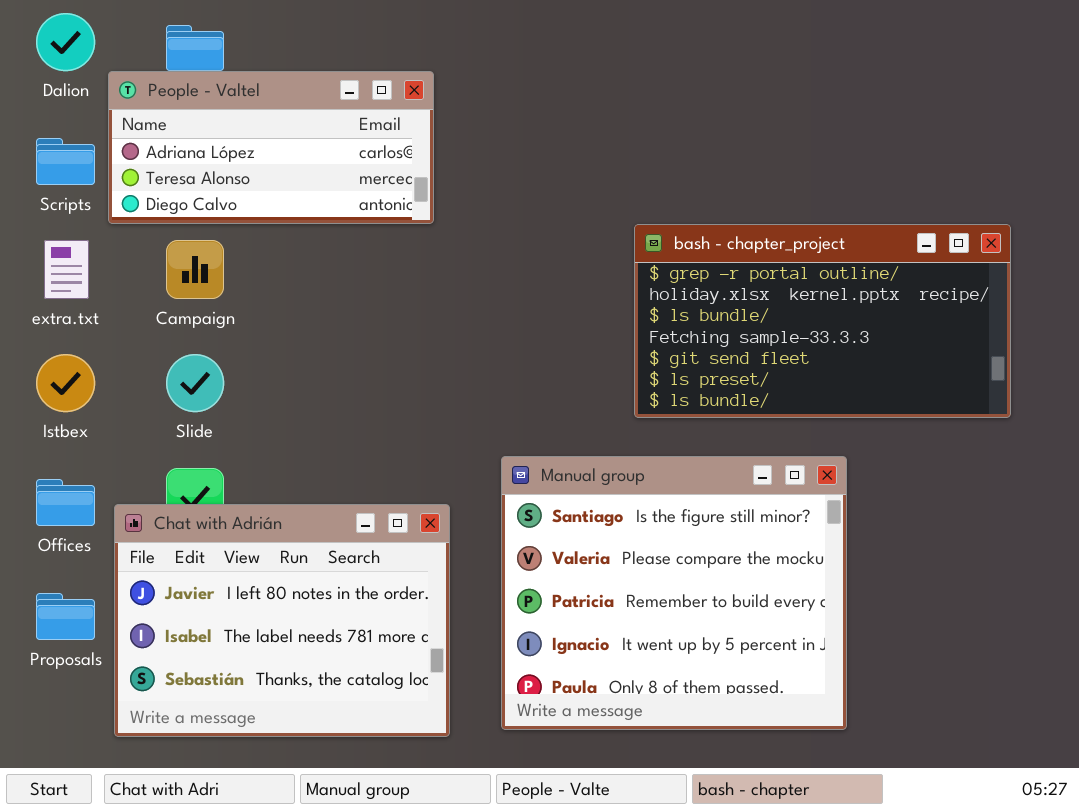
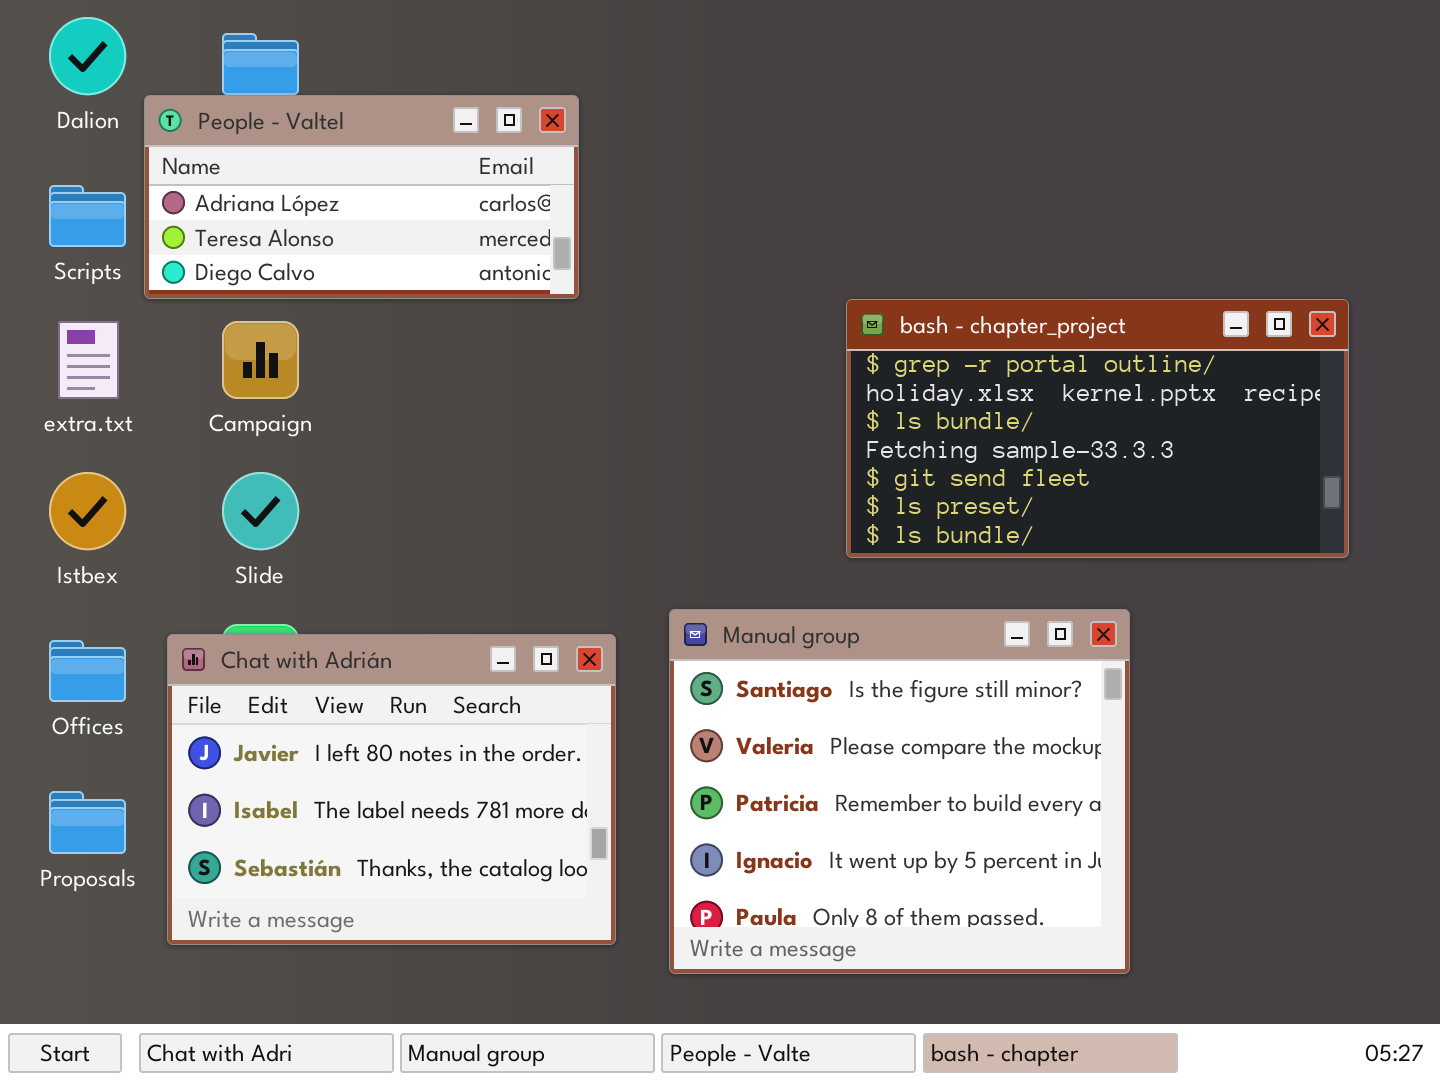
Chat with Adrián: [114,504,450,737] -> [167,634,616,945], moved

